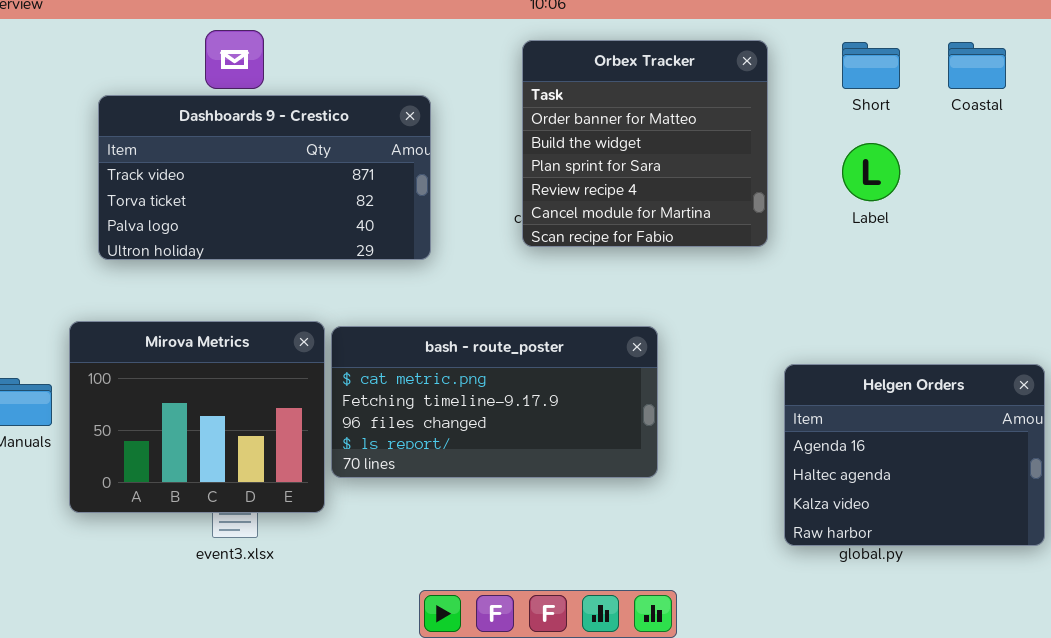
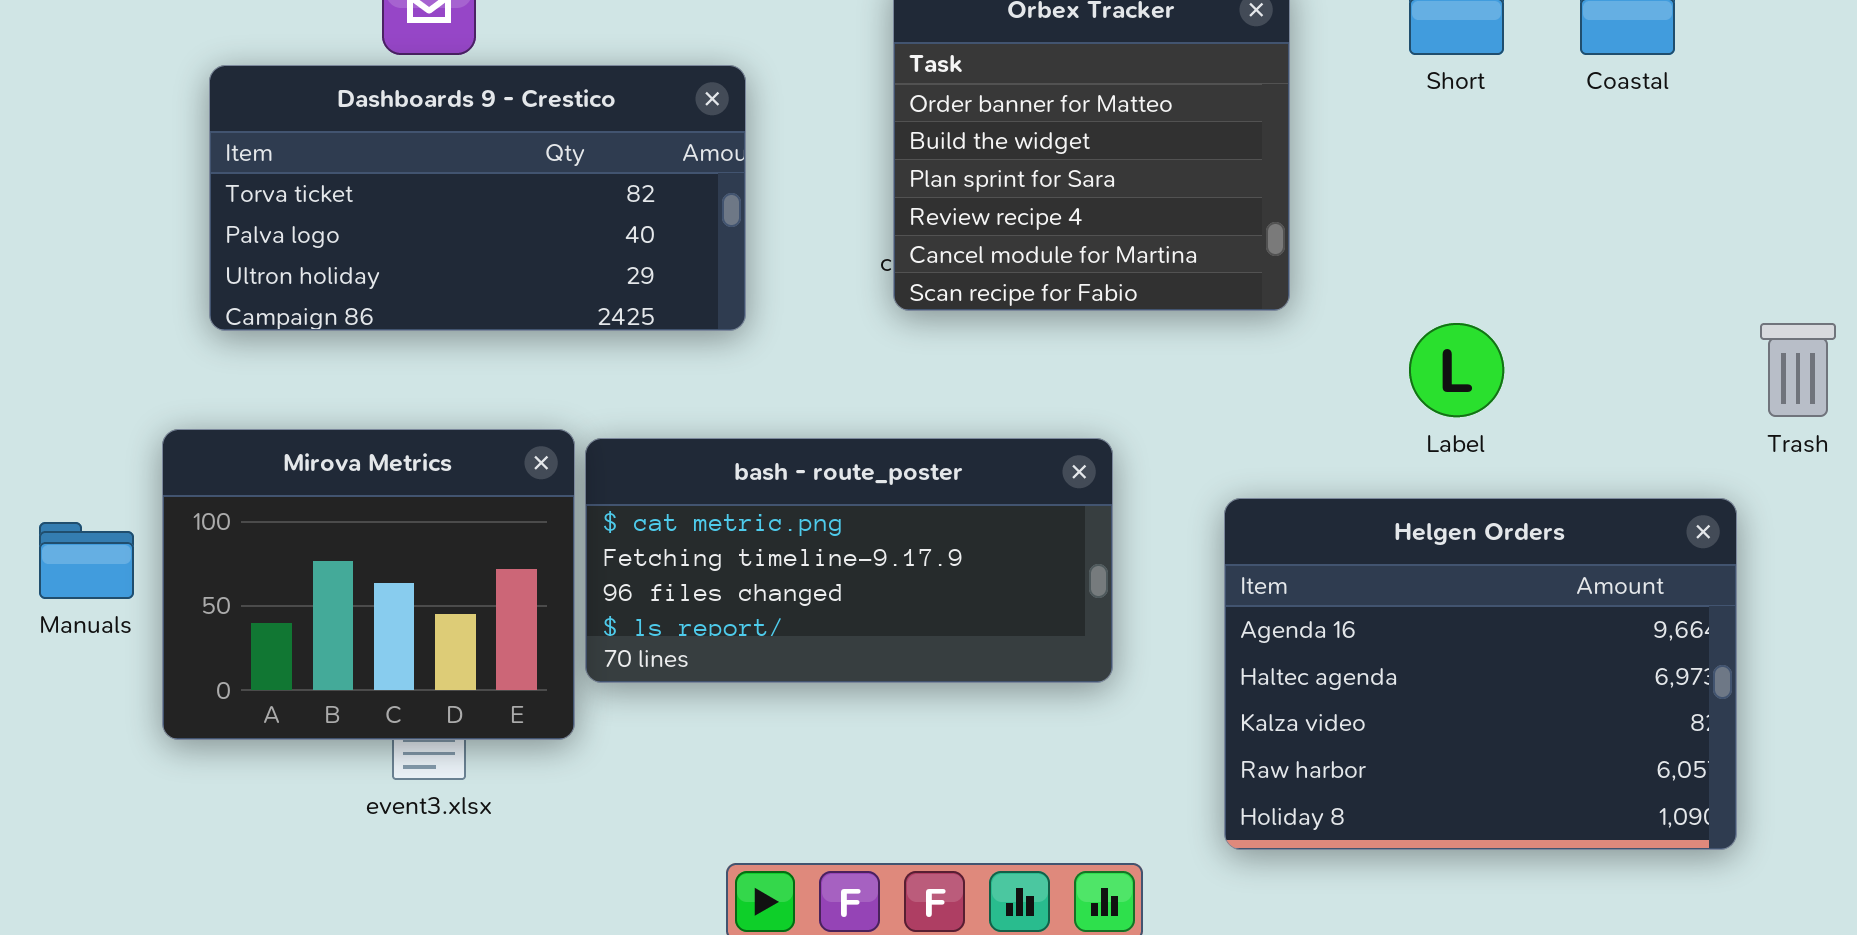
Dashboards 9 - Crestico: [98,95,431,260] -> [209,65,746,331], scrolled down 1 row
Label: [842,143,900,201] -> [1409,323,1504,417], moved
Helgen Orders: [784,364,1045,546] -> [1224,498,1737,850], resized

